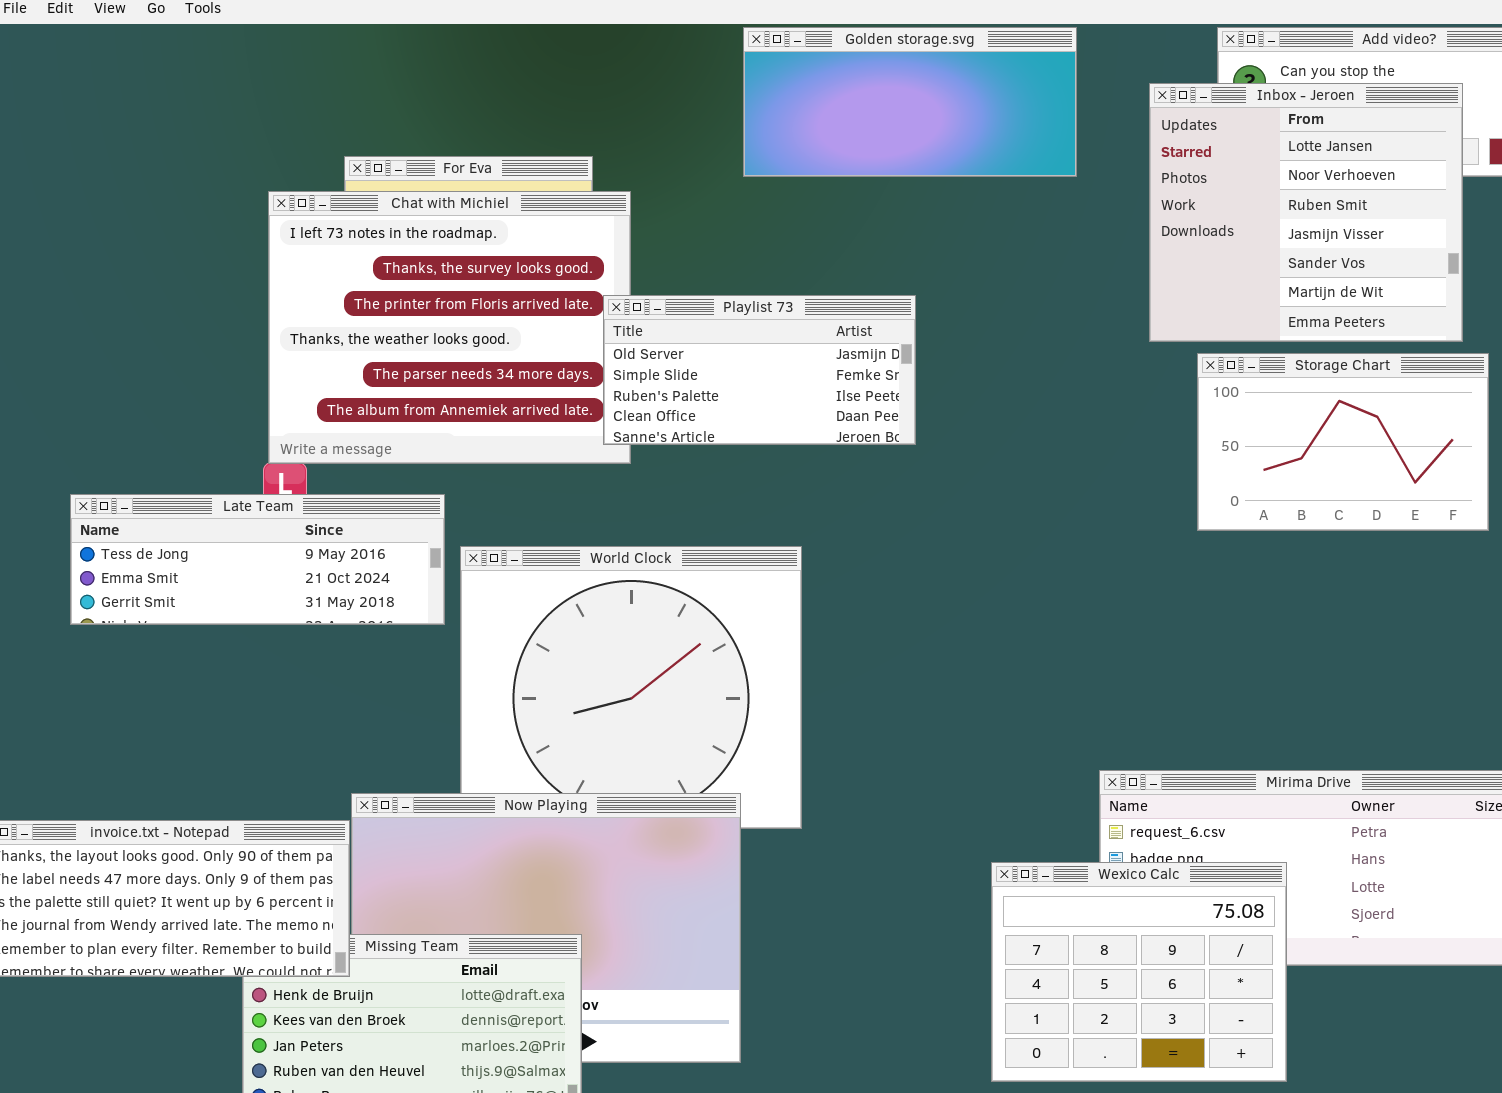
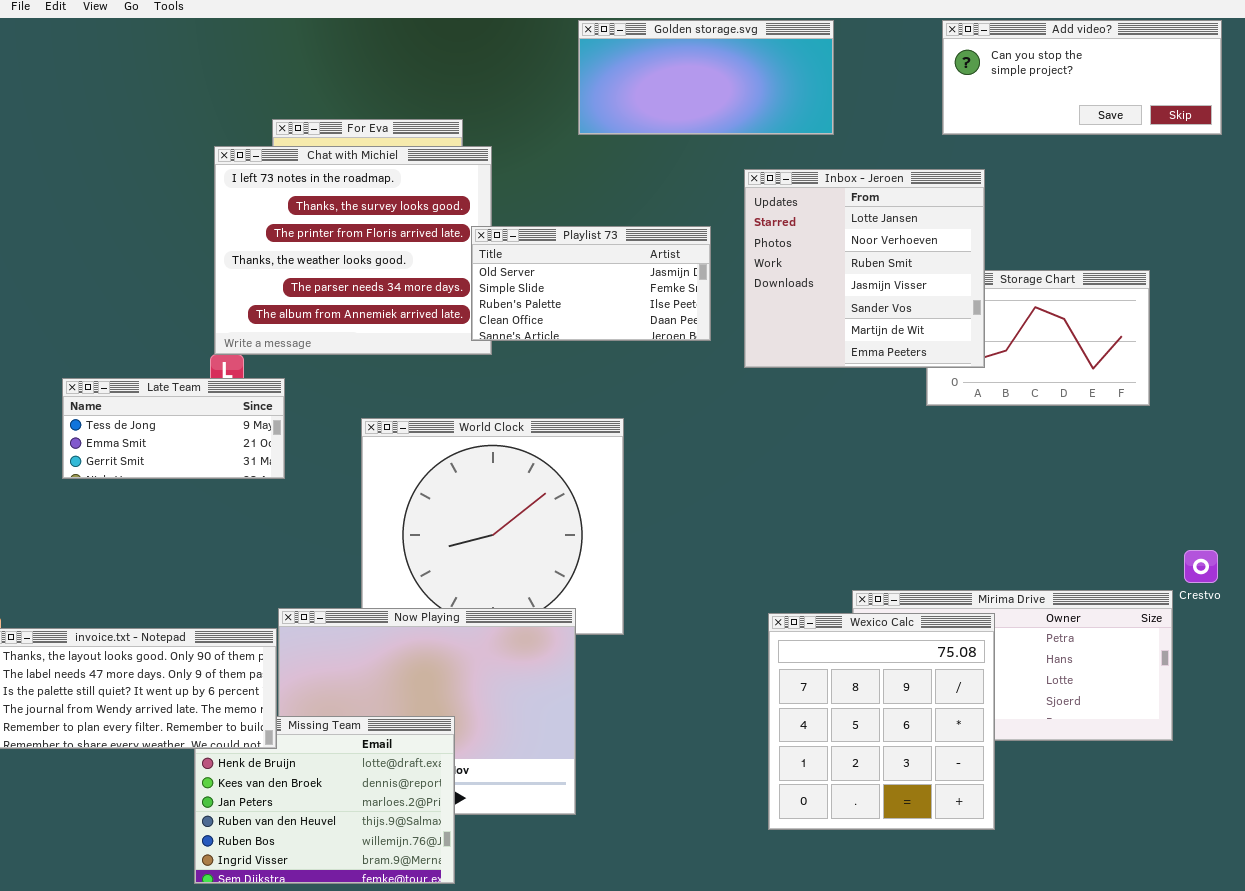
Inbox - Jeroen: [1149,83,1463,342] -> [744,169,985,368], moved
Late Team: [70,494,445,625] -> [62,378,285,479], resized
Wexico Calc: [991,862,1287,1082] -> [768,613,995,830], resized

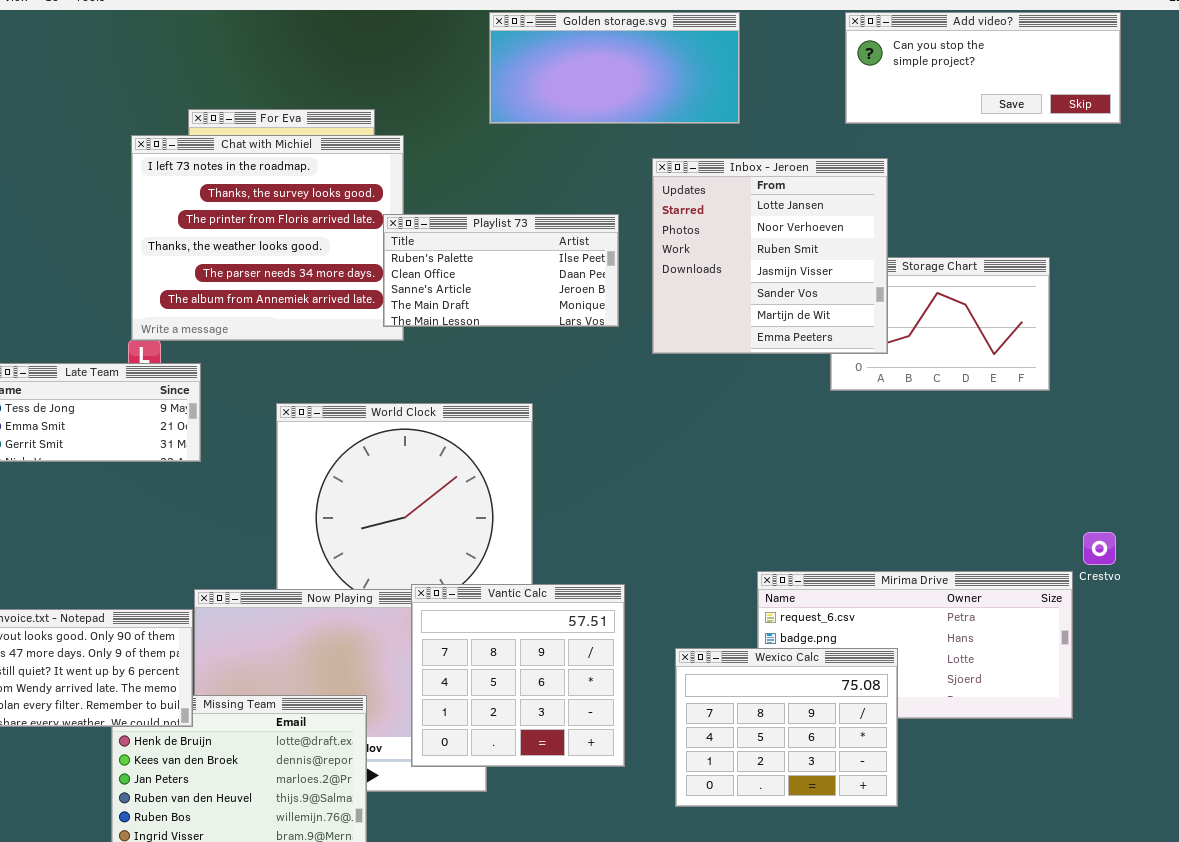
Playlist 73: [471,226,711,341] -> [383,214,619,327], scrolled down 2 rows
Vantic Calc: none -> [411,584,625,767], opened
Wexico Calc: [768,613,995,830] -> [675,648,898,807], resized

